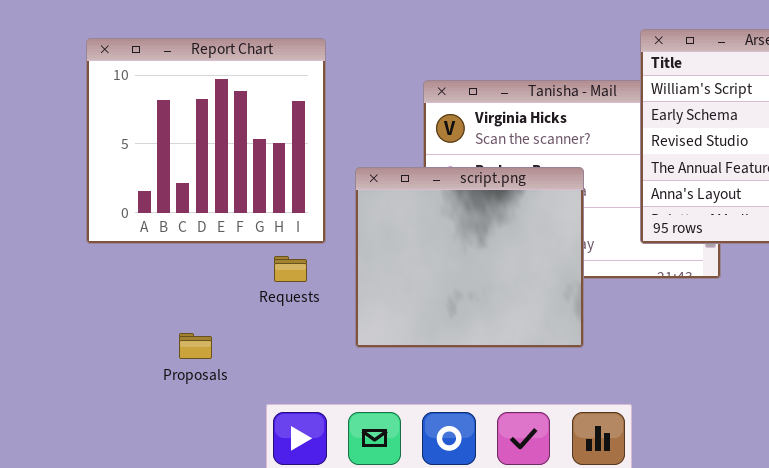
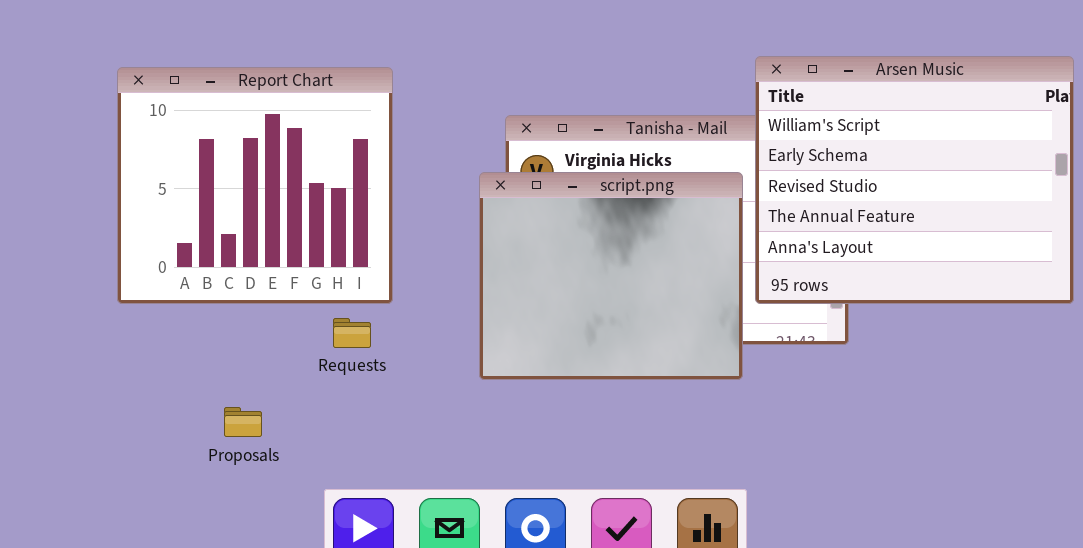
script.png: [355,167,584,348] -> [479,172,743,380], moved

